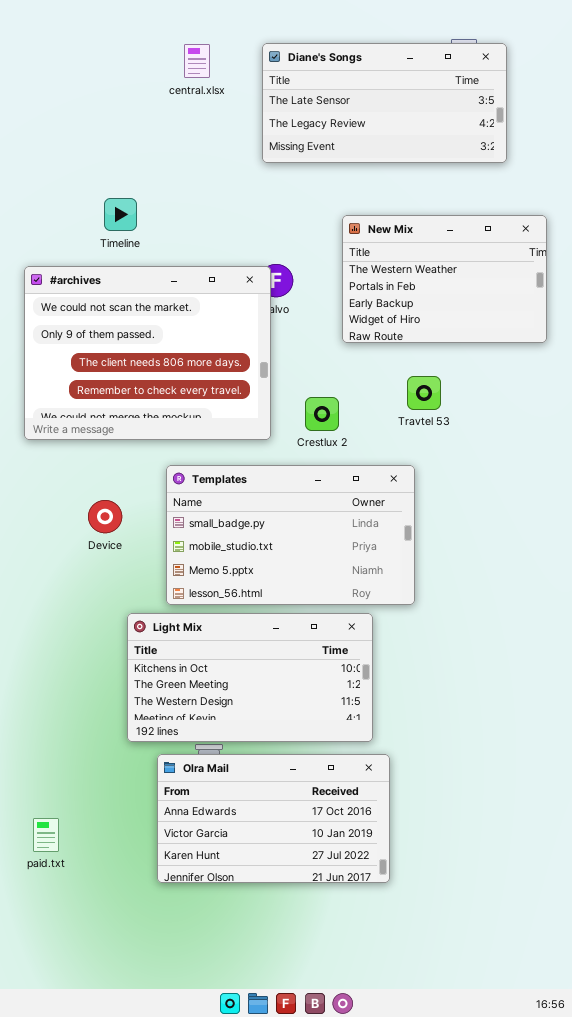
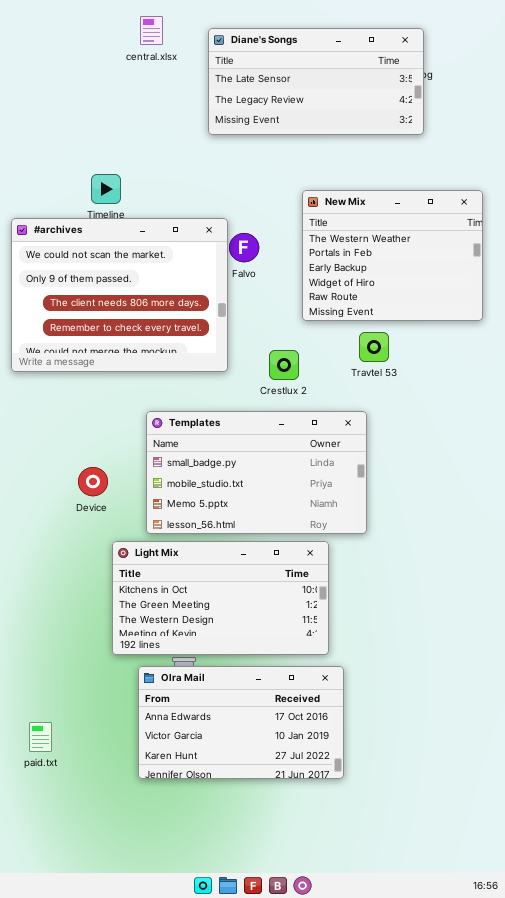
Diane's Songs: [262,43,507,163] -> [208,28,424,135], moved
central.xlsx: [184,44,210,78] -> [140,16,163,45], moved
New Mix: [342,215,547,343] -> [302,190,483,321], resized
#archives: [24,266,271,440] -> [11,218,228,372], moved
Device: [88,500,122,533] -> [78,467,108,496], moved

